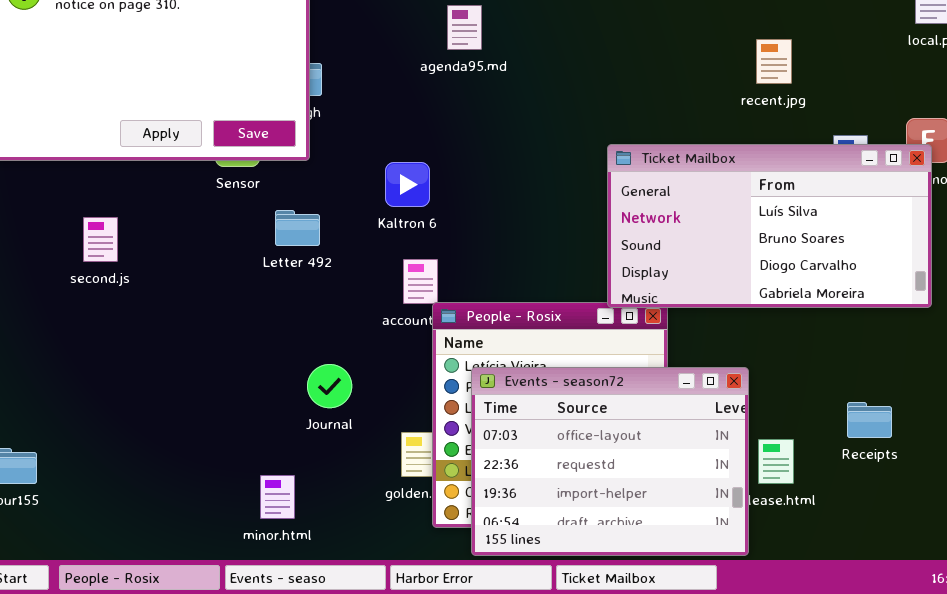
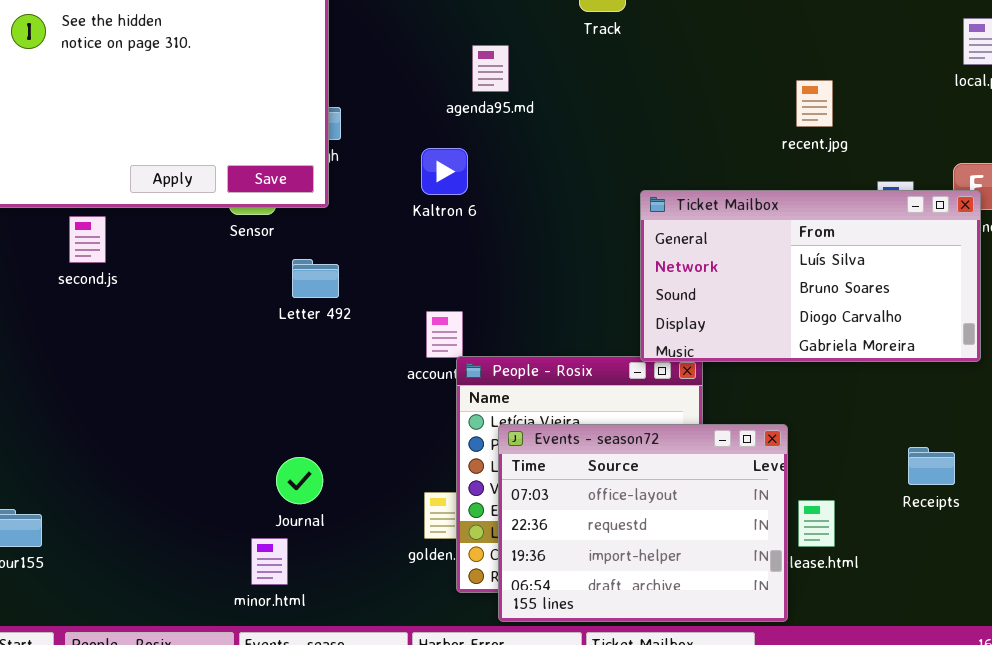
Kaltron 6: [385,162,430,207] -> [421,148,468,195], moved
second.js: [83,217,118,262] -> [69,216,106,263], moved
Journal: [307,364,352,408] -> [276,457,323,504], moved
Receipts: [847,402,892,438] -> [908,447,955,485], moved
minor.html: [260,475,295,519] -> [251,538,288,585], moved

